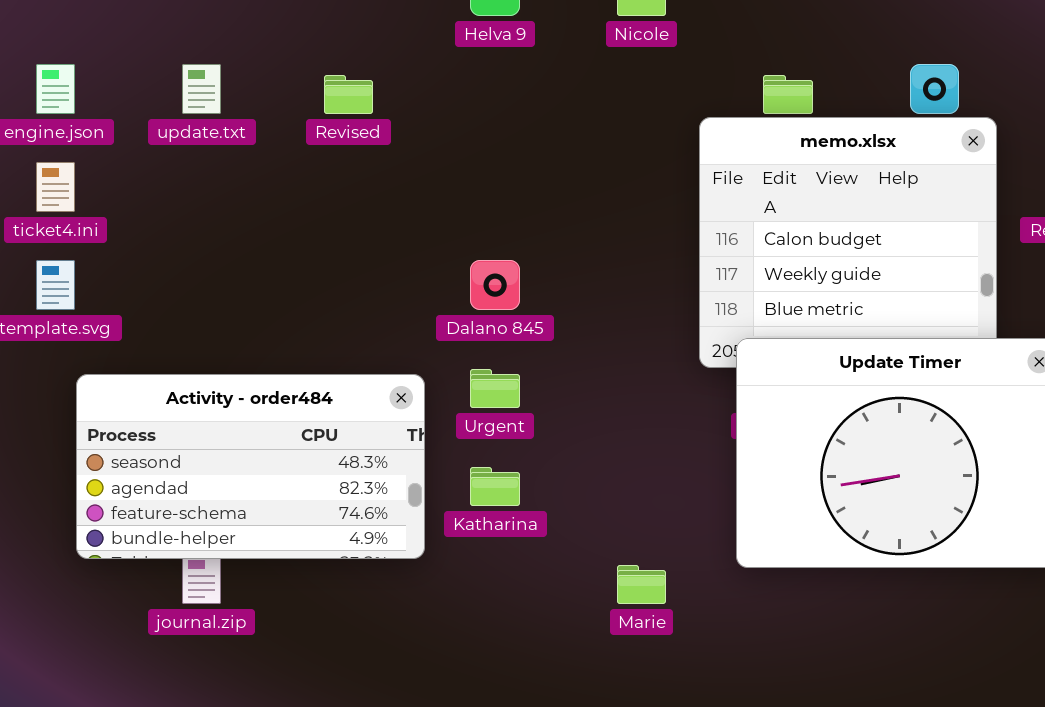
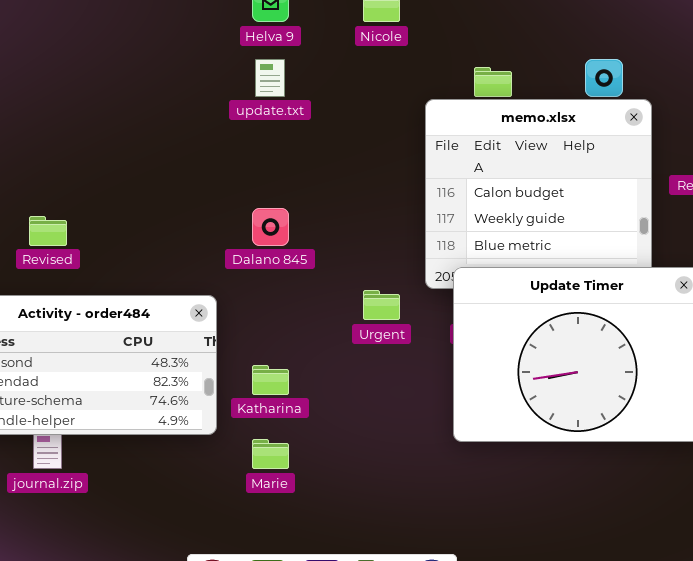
update.txt: [182,64,221,114] -> [255,59,285,97], moved
Revised: [324,75,373,114] -> [29,216,67,246], moved
Urgent: [470,369,520,408] -> [363,290,400,320], moved
Marie: [617,565,666,604] -> [252,439,289,469], moved

